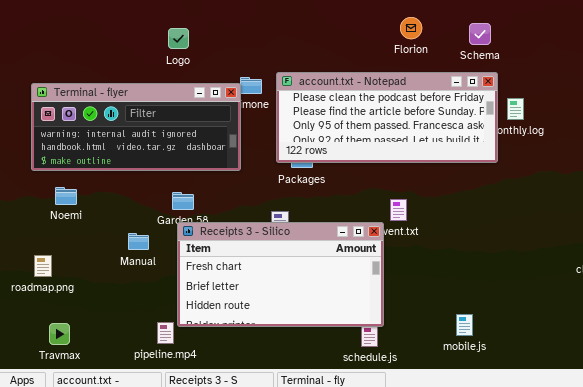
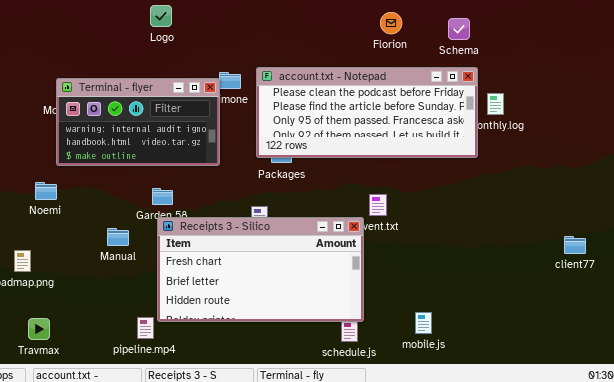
Logo: [168,28,189,49] -> [150,5,172,27], moved
Terminal - flyer: [31,83,241,171] -> [56,78,220,166], resized
mobile.js: [456,314,473,336] -> [415,312,432,334], moved

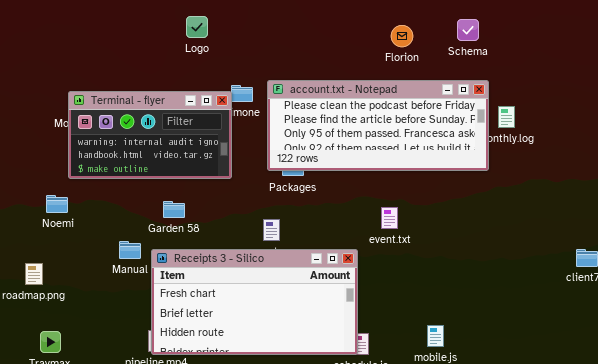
Logo: [150,5,172,27] -> [186,16,208,38], moved
Schema: [448,18,470,40] -> [457,19,479,41], moved
Receipts 3 - Silico: [157,217,364,322] -> [151,249,358,355], moved

